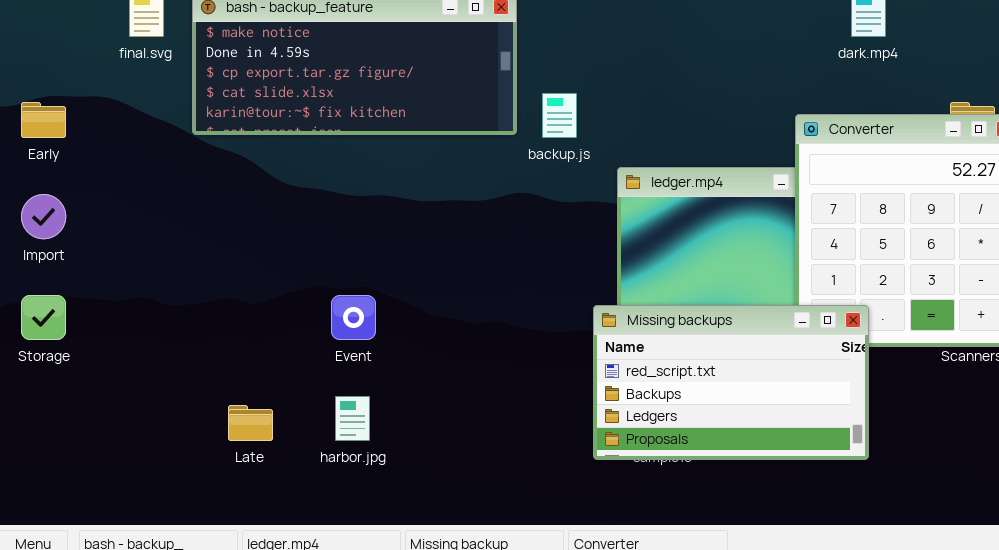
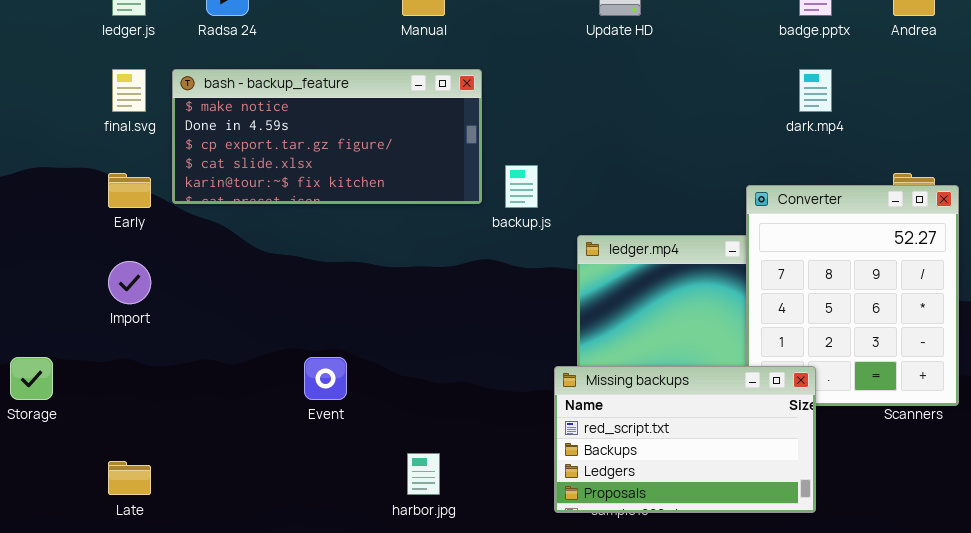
Early: [21,102,66,138] -> [108,173,151,208], moved
Import: [21,194,66,239] -> [108,261,151,304], moved
harbor.jpg: [335,396,370,441] -> [407,453,440,495], moved
Late: [228,405,273,441] -> [108,461,151,495], moved

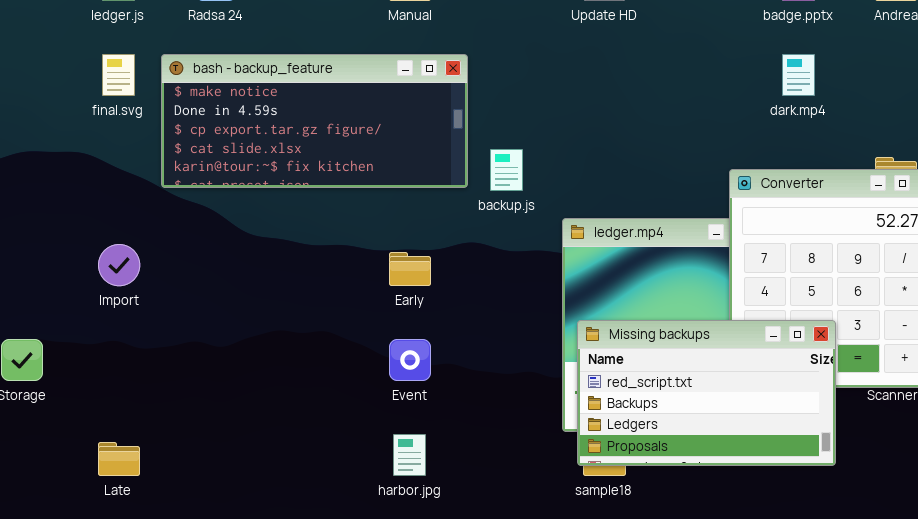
Early: [108,173,151,208] -> [389,252,431,286], moved
Event: [304,357,347,400] -> [389,339,431,381], moved
Missing backups: [554,366,816,513] -> [577,320,836,466], moved

